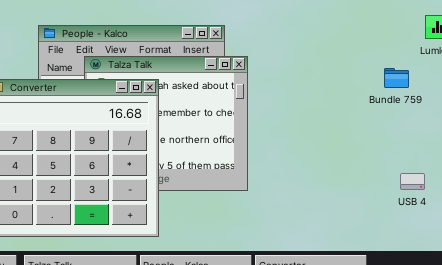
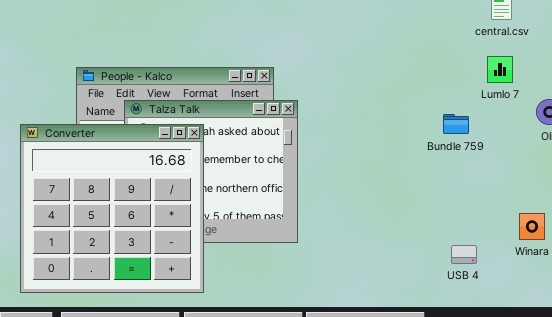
USB 4: [400,173,425,190] -> [451,245,477,264], moved

